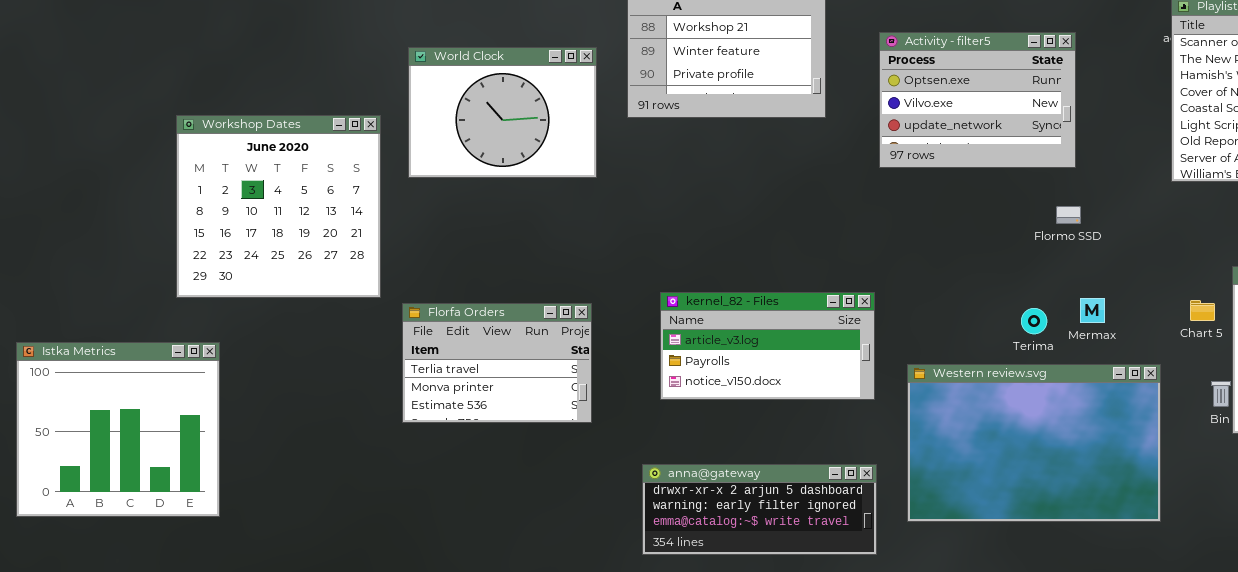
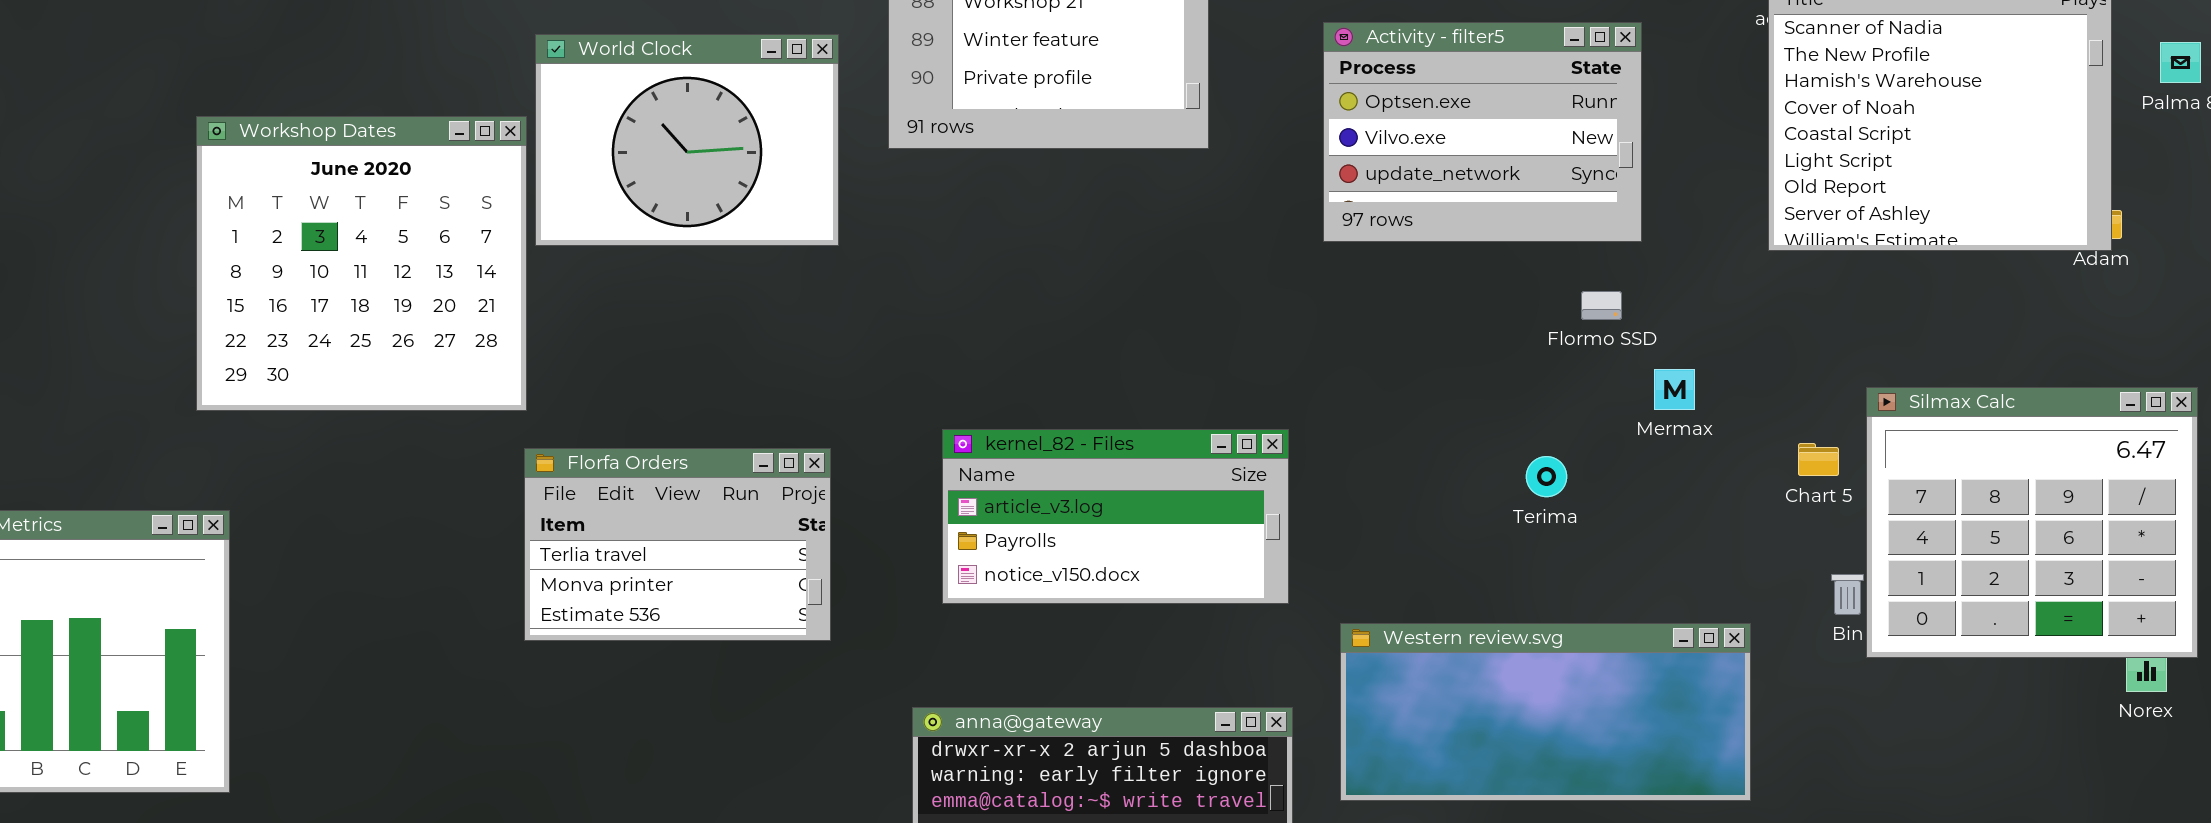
Activity - filter5: [879,32,1076,168] -> [1323,22,1642,242], moved
Workshop Dates: [176,115,381,298] -> [196,116,527,411], moved
Mermax: [1080,298,1105,323] -> [1654,369,1695,410], moved
Western review.svg: [907,364,1161,522] -> [1340,623,1751,801], resized

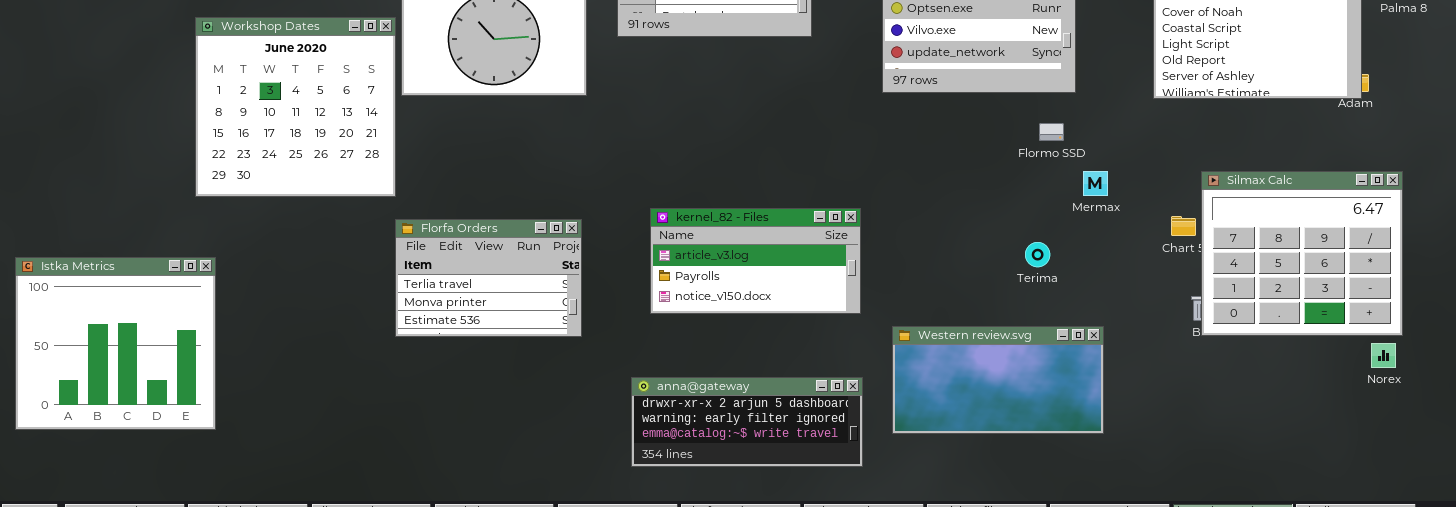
Silmax Calc: [1866,387,2198,658] -> [1201,171,1403,336], moved
Terima: [1526,456,1567,497] -> [1025,242,1050,267], moved
Western review.svg: [1340,623,1751,801] -> [892,326,1104,434], resized

